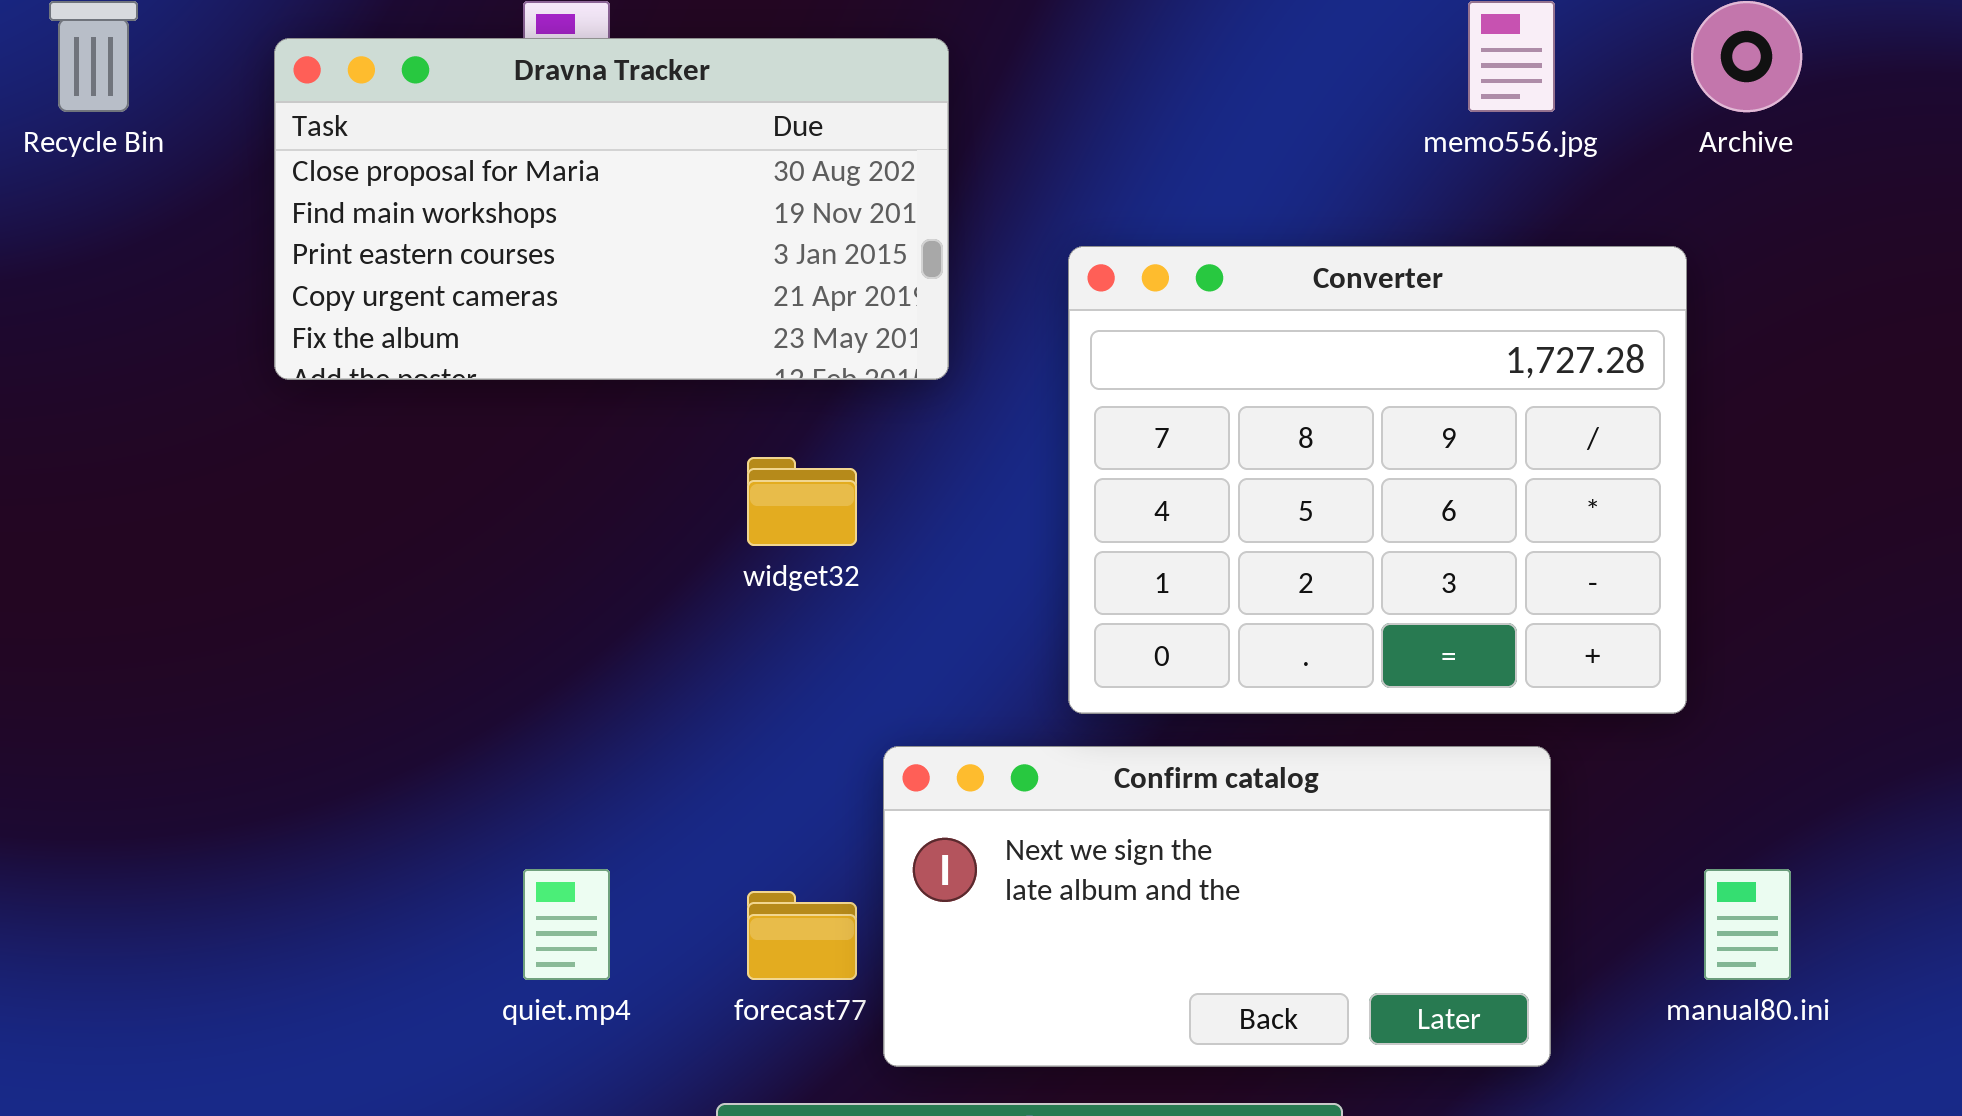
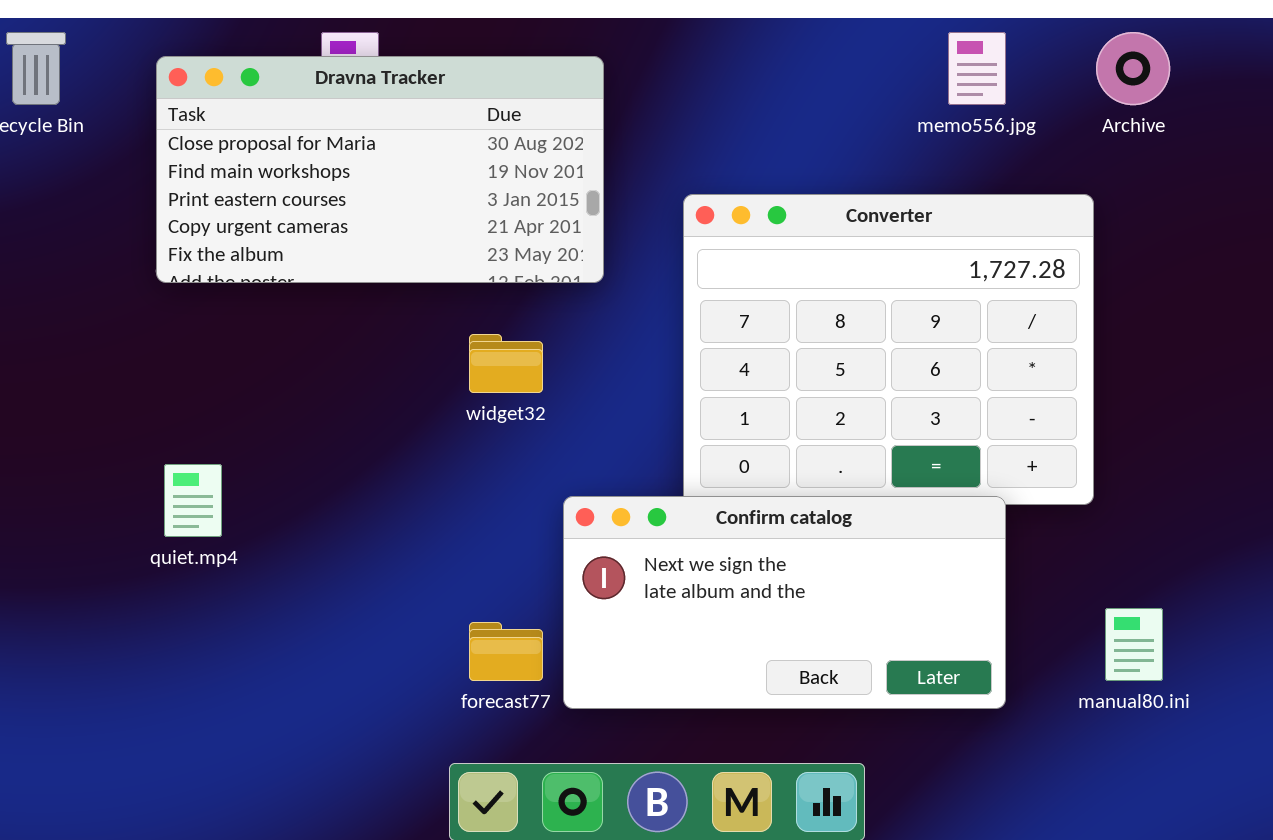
Confirm catalog: [883,746,1551,1067] -> [563,496,1006,709], moved
quiet.mp4: [523,869,610,980] -> [164,464,222,537], moved

